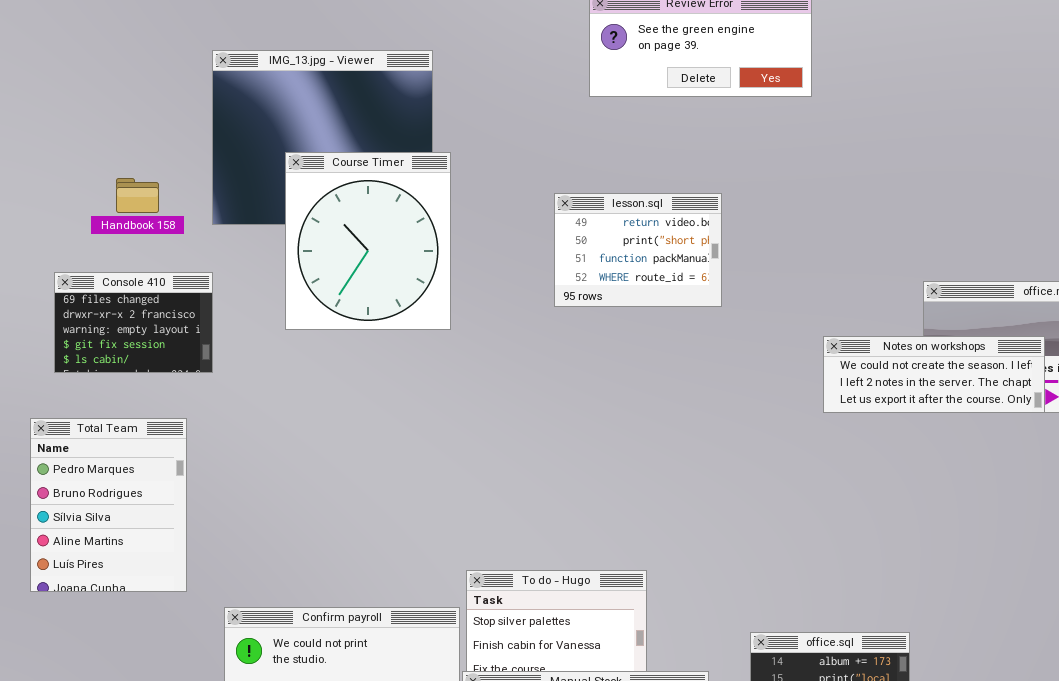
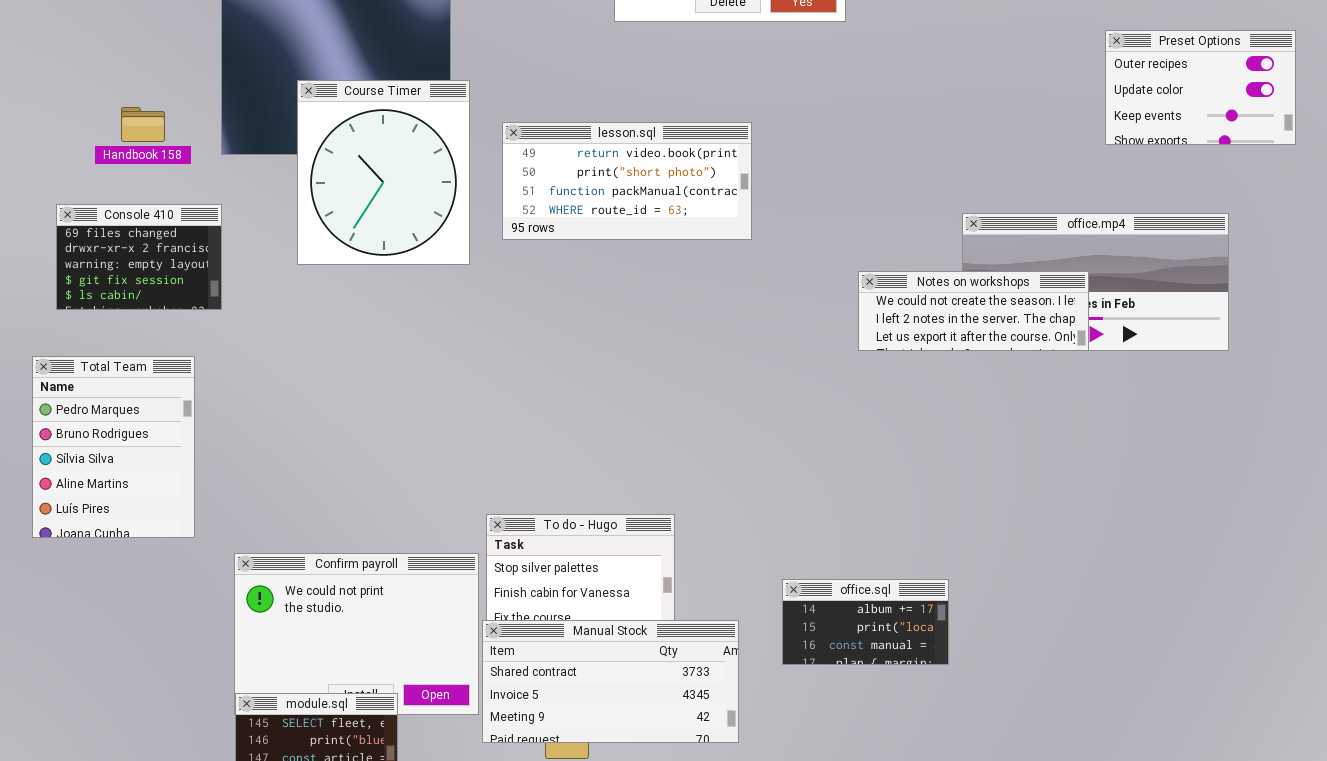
lesson.sql: [554,193,722,307] -> [502,122,752,240], resized

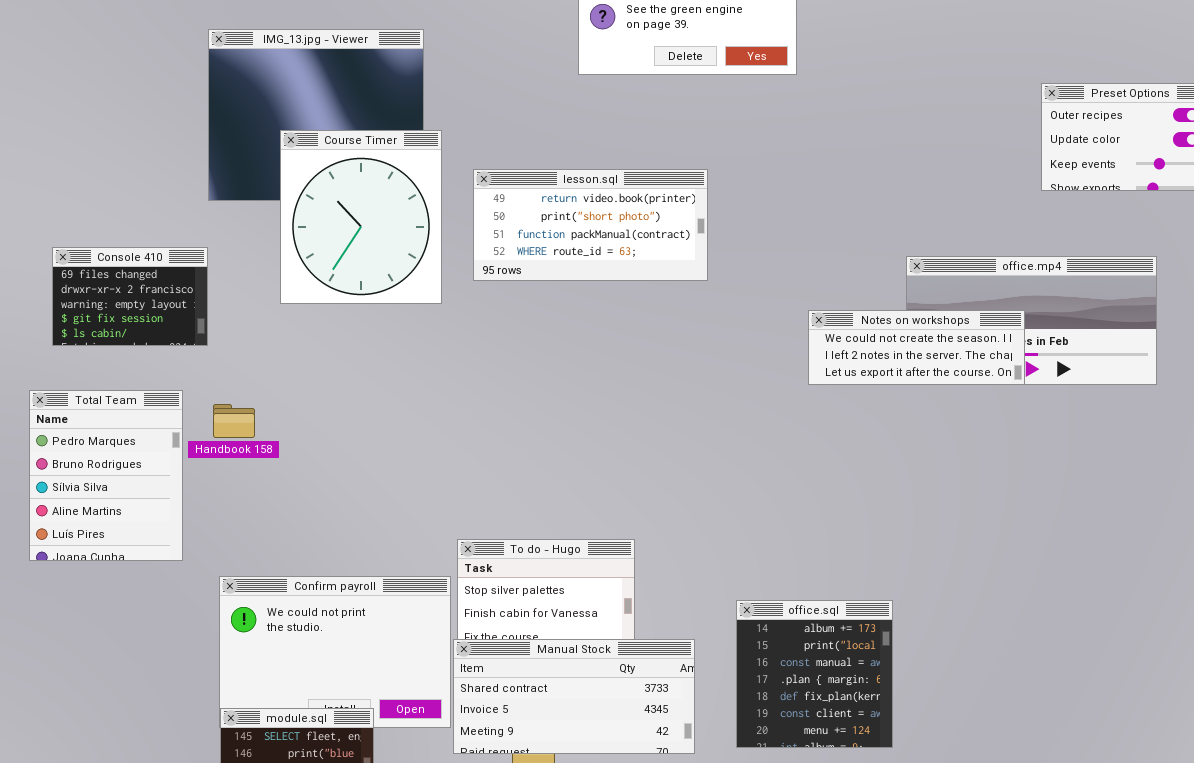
Handbook 158: [121,107,165,142] -> [213,404,255,438], moved
office.sql: [782,579,949,665] -> [736,600,893,748], resized

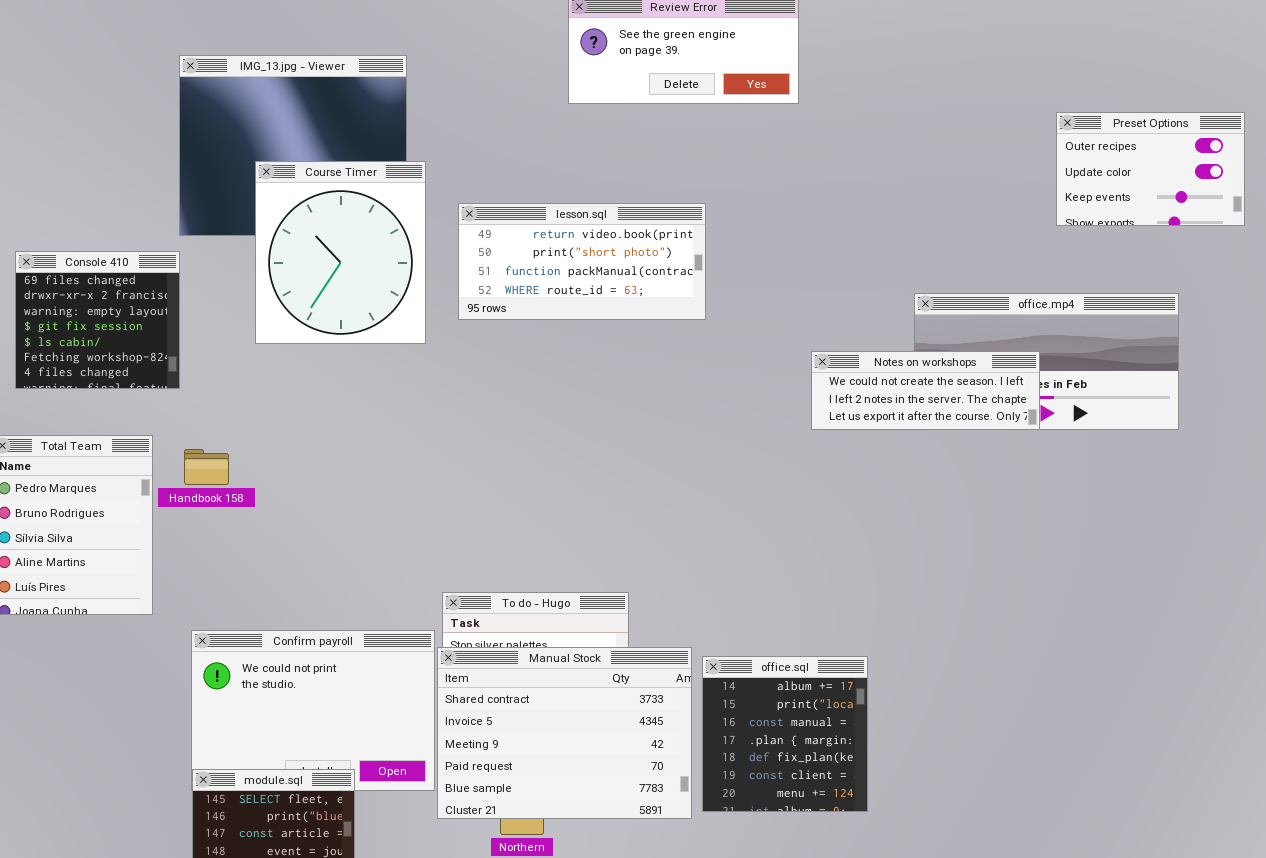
Console 410: [52,247,208,346] -> [15,251,180,389], resized
office.sql: [736,600,893,748] -> [702,656,868,812], moved
Manual Stock: [453,639,695,754] -> [437,647,692,819], resized

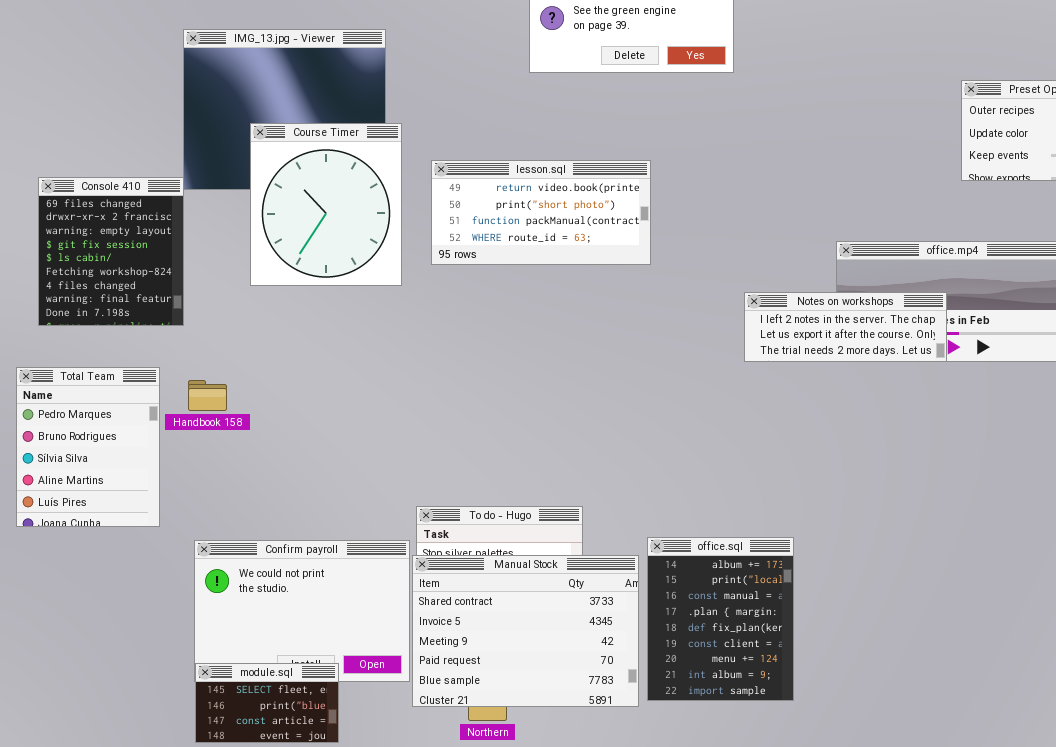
Console 410: [15,251,180,389] -> [38,177,184,326], resized
Notes on workshops: [811,351,1040,430] -> [744,292,947,362], scrolled down 1 row
office.sql: [702,656,868,812] -> [647,537,794,701], resized

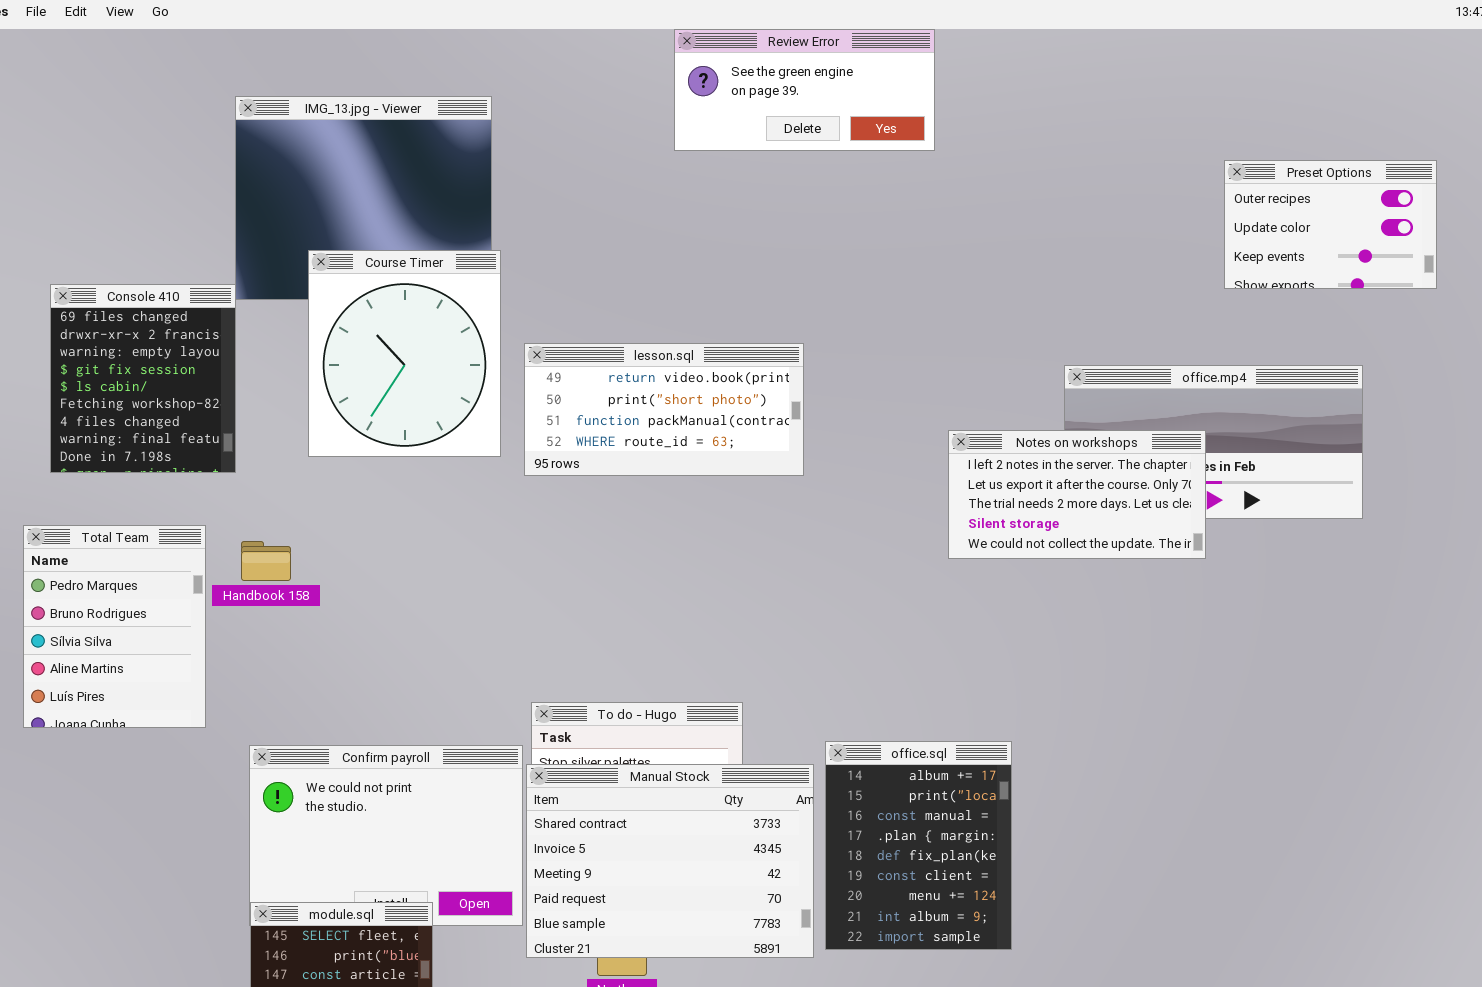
Course Timer: [250,123,402,286] -> [308,250,501,457], moved
lesson.sql: [431,160,651,265] -> [524,343,804,476], moved
Notes on workshops: [744,292,947,362] -> [948,430,1206,559], resized

